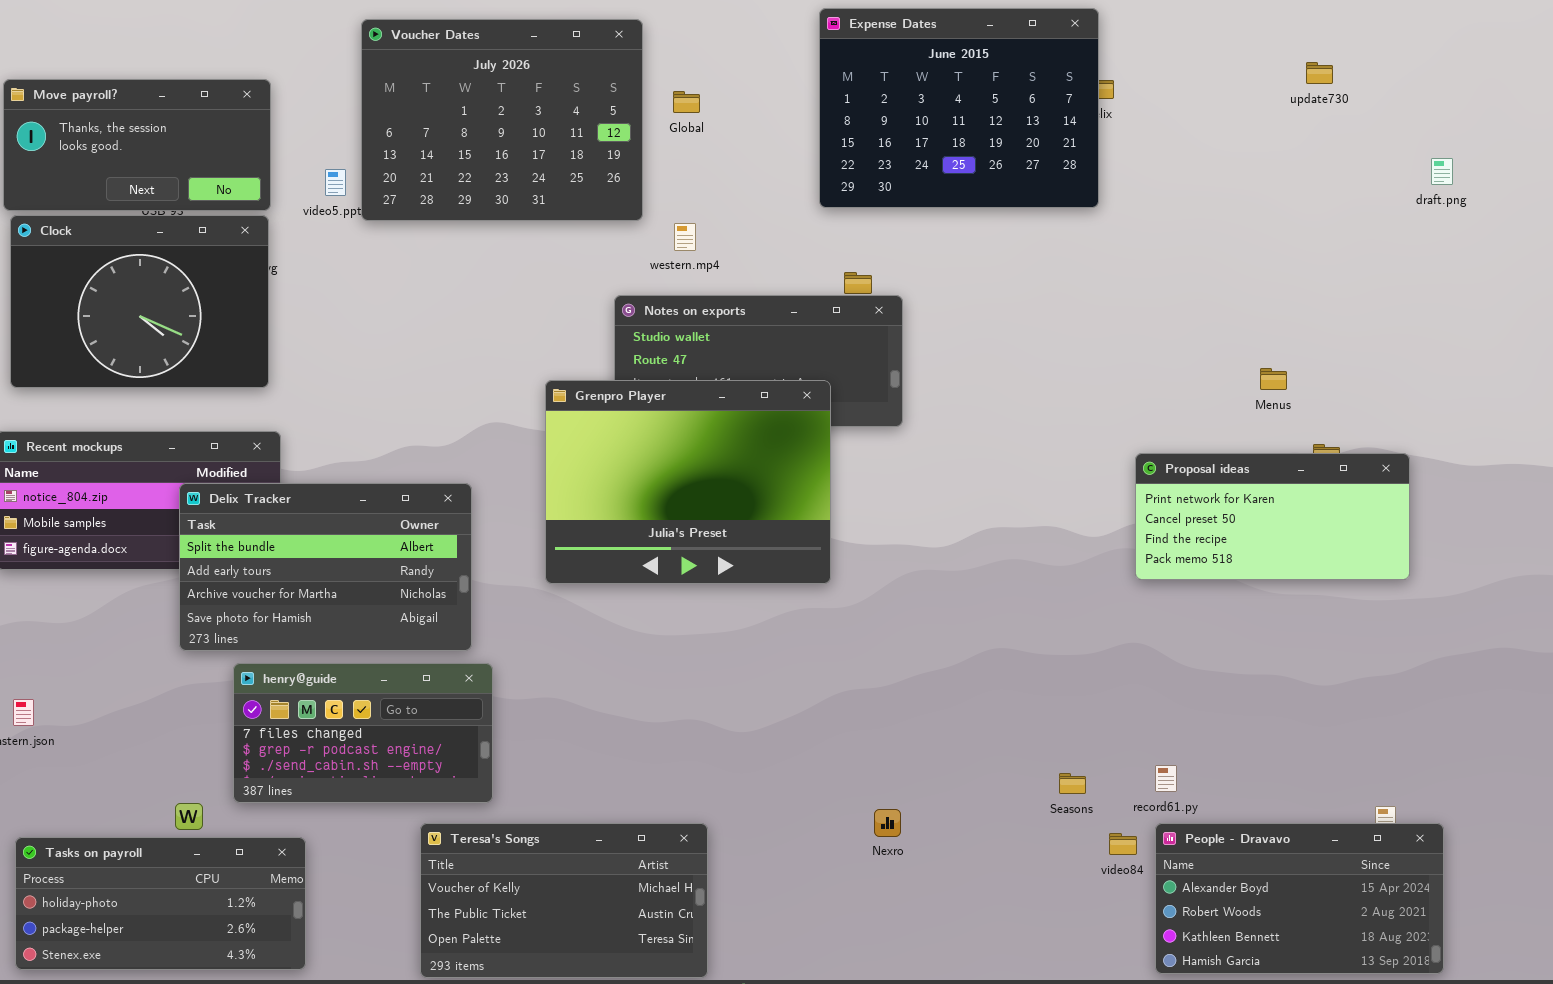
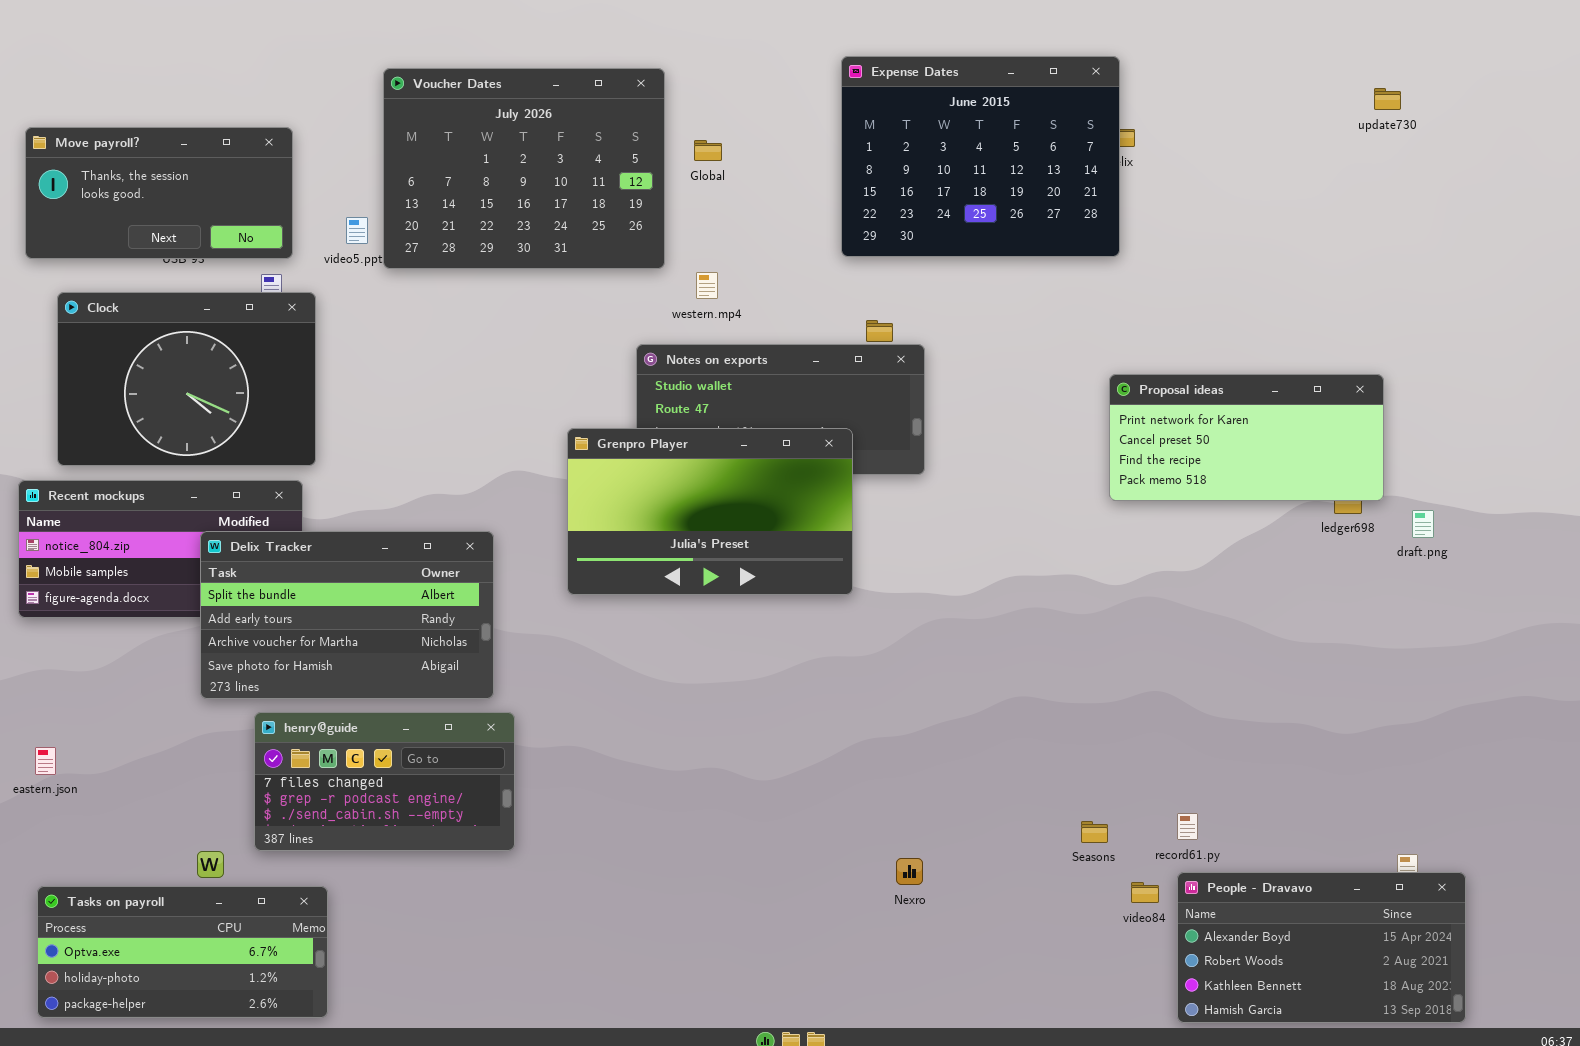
update730: [1306,62,1333,84] -> [1374,88,1401,110], moved
draft.png: [1431,158,1453,185] -> [1412,510,1434,538], moved
Clock: [10,215,269,388] -> [57,292,316,466], moved
Grenpro Player: [545,380,831,584] -> [567,428,853,595], resized
Proposal ideas: [1135,453,1410,580] -> [1109,374,1384,501], moved
Teresa's Songs: [420,823,708,978] -> none, closed
Tasks on payroll: [15,837,306,970] -> [37,886,328,1018], scrolled up 1 row

